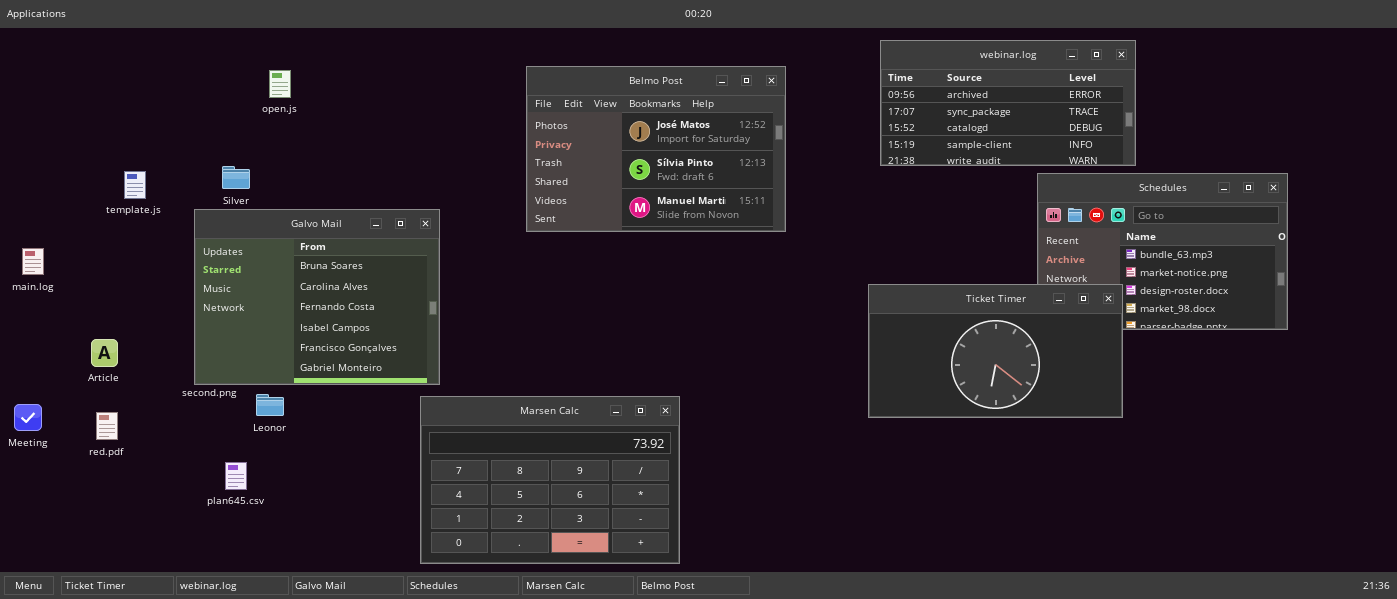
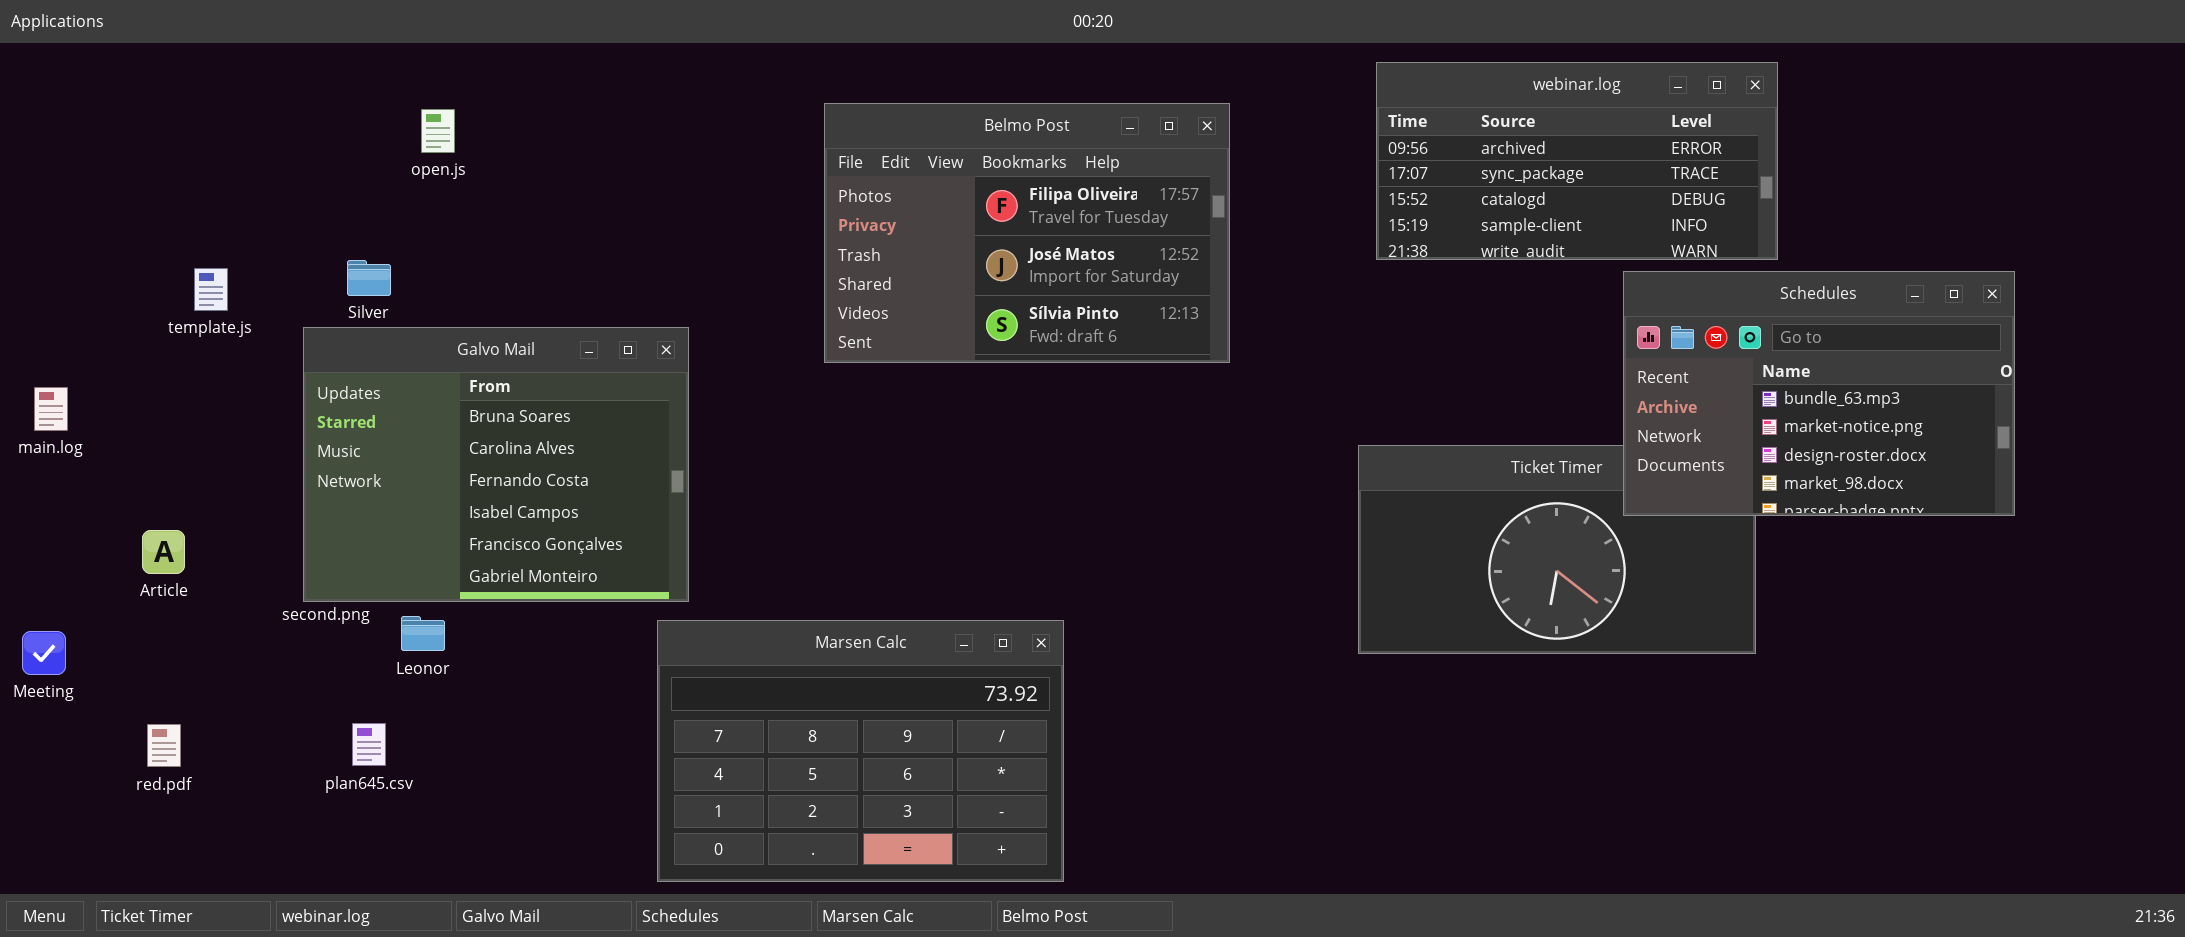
Belmo Post: [526,66,786,232] -> [824,103,1230,363], scrolled up 1 row
Schedules: [1037,173,1288,330] -> [1623,271,2015,516], raised
red.pdf: [96,412,118,440] -> [147,724,181,767], moved

